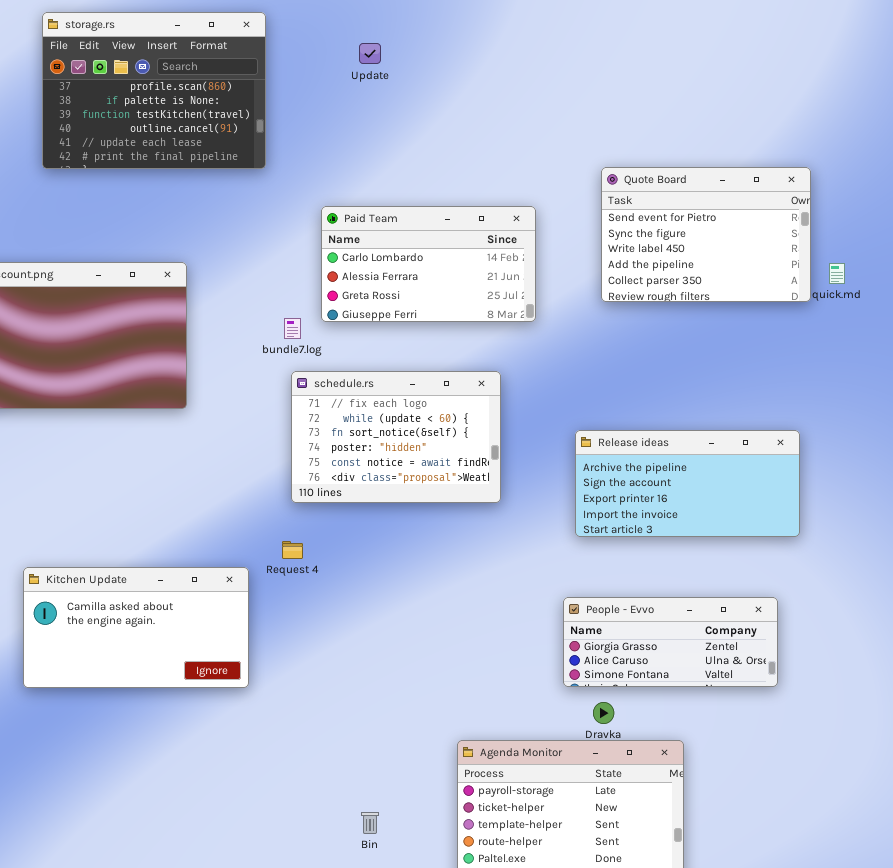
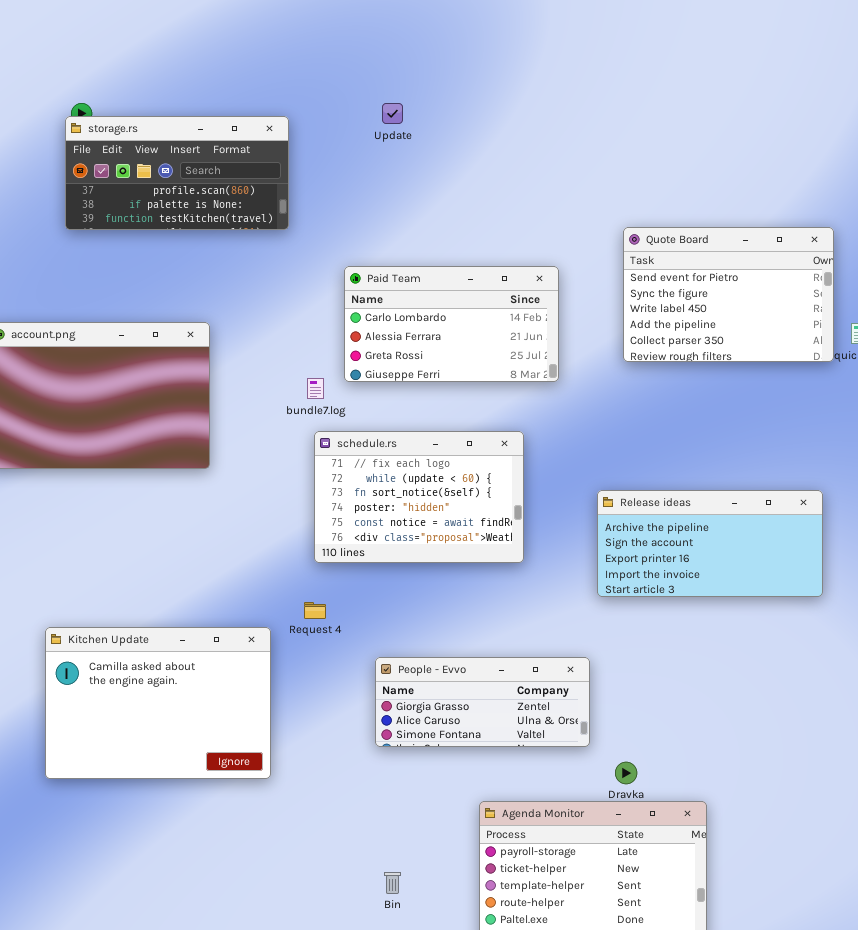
storage.rs: [42,12,266,169] -> [65,116,289,230], resized
Kitchen Update: [23,567,249,688] -> [45,627,271,779], resized
People - Evvo: [563,597,778,687] -> [375,657,590,747], moved

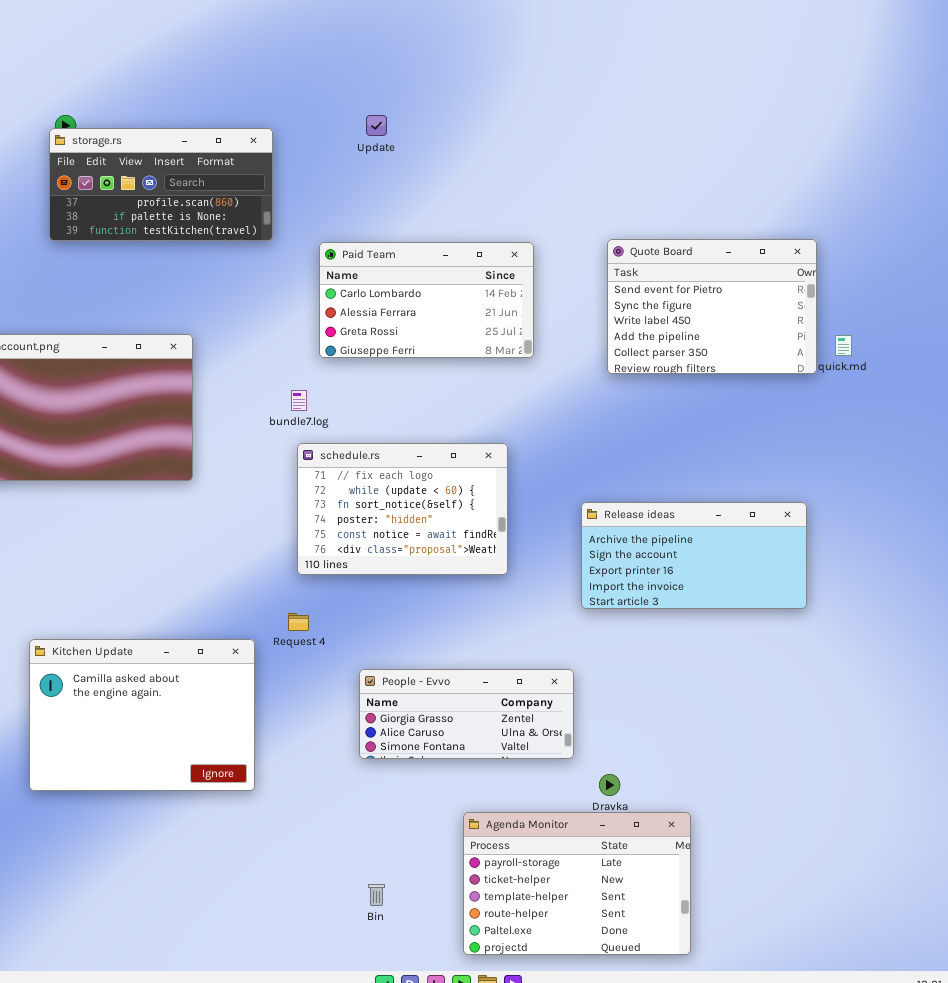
Paid Team: [344,266,559,382] -> [319,242,534,358], moved

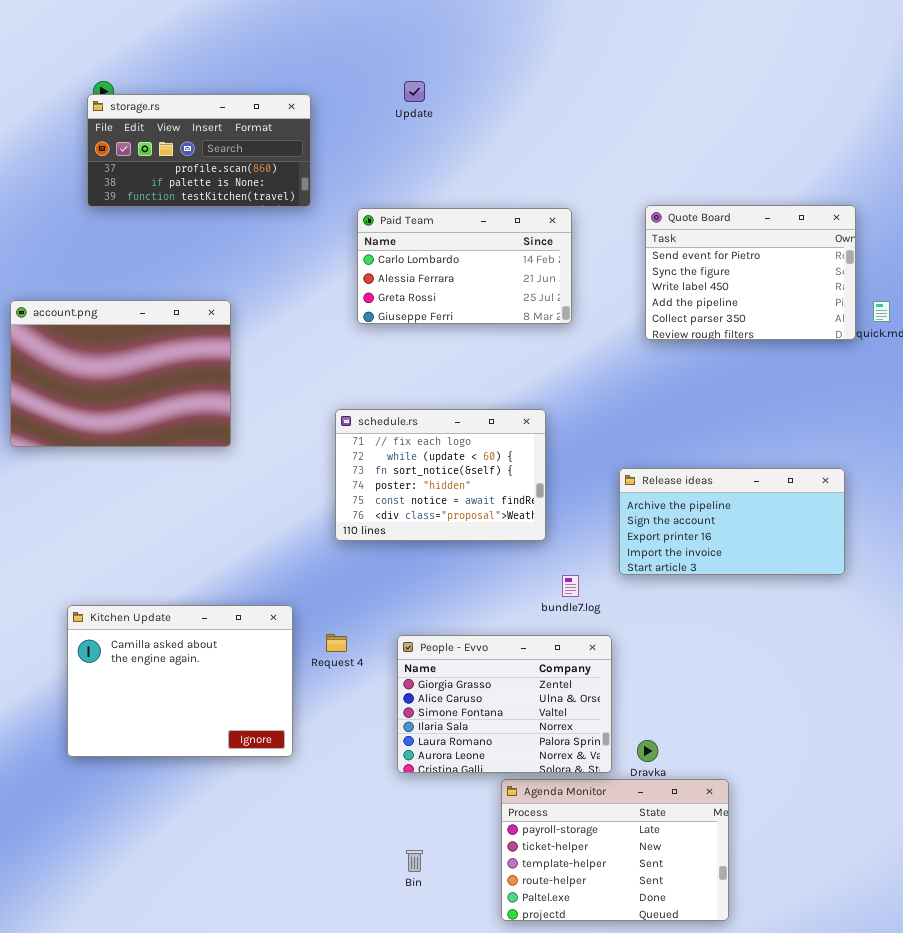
bundle7.log: [291,390,307,411] -> [562,575,579,597], moved
Request 4: [288,613,309,631] -> [326,634,347,652], moved
People - Evvo: [359,669,574,759] -> [397,635,612,773], resized

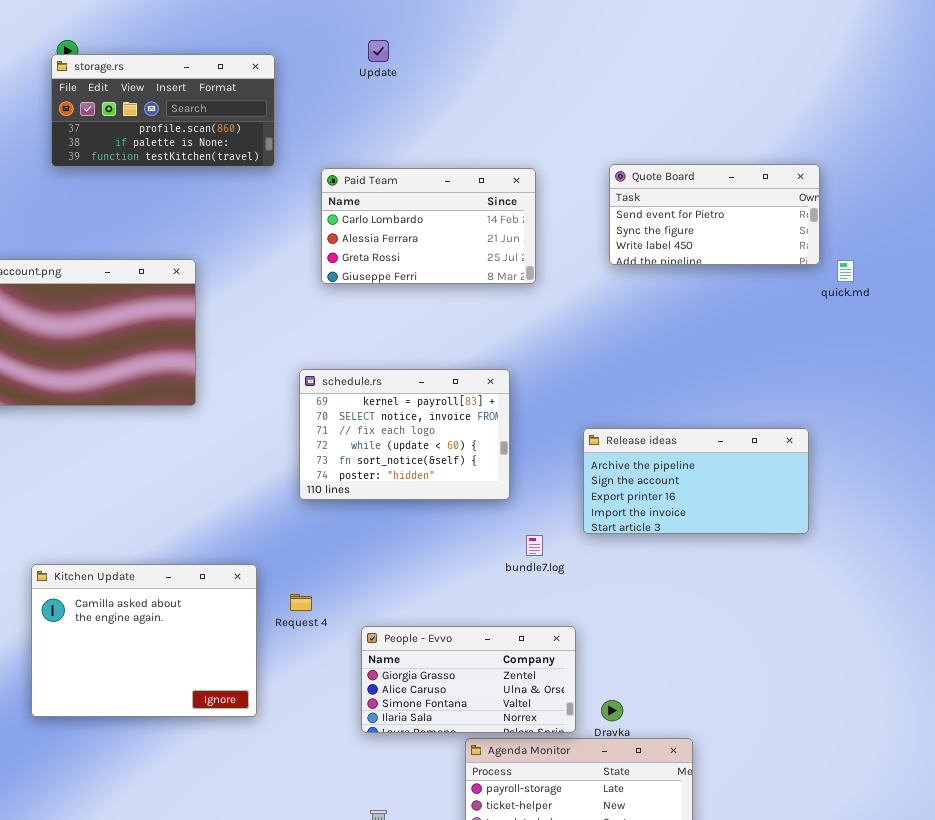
Quote Board: [645,205,856,340] -> [609,164,820,265], resized
schedule.rs: [335,409,546,541] -> [299,369,510,500], scrolled up 2 rows
People - Evvo: [397,635,612,773] -> [361,626,576,733], resized

